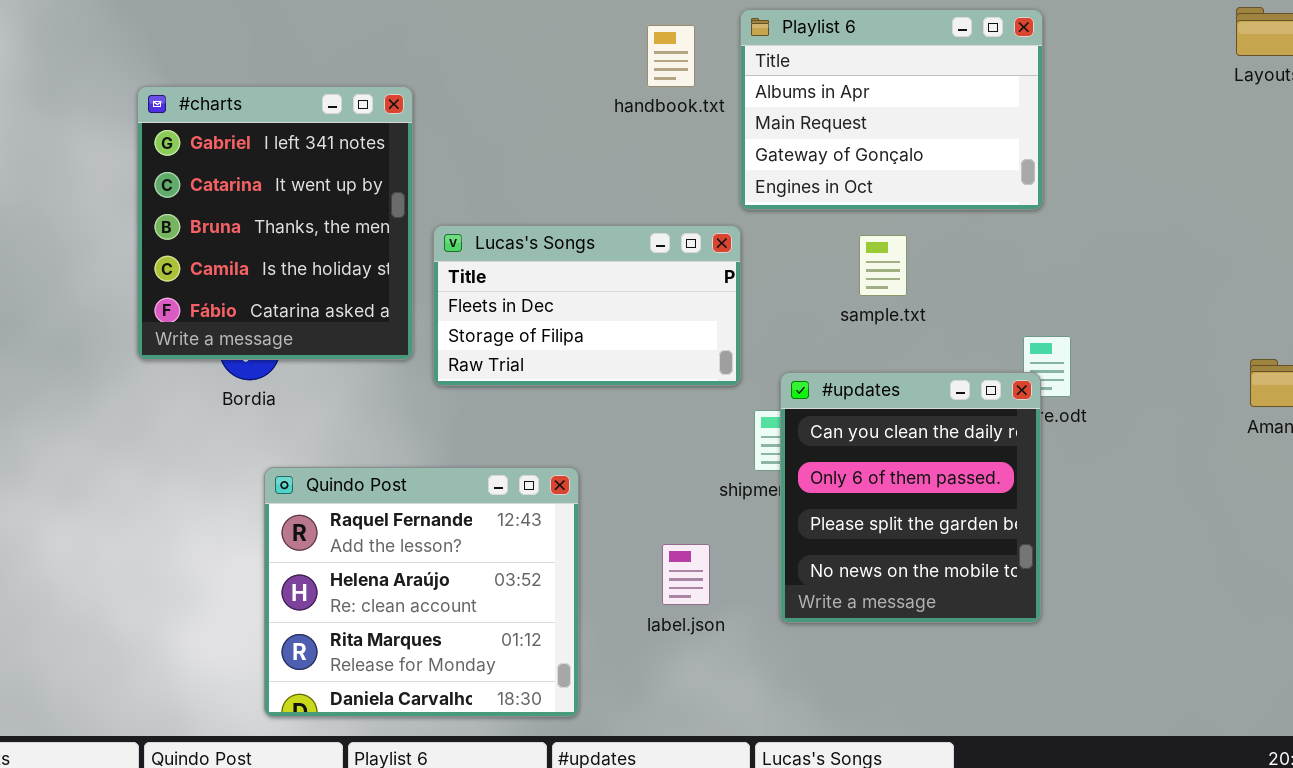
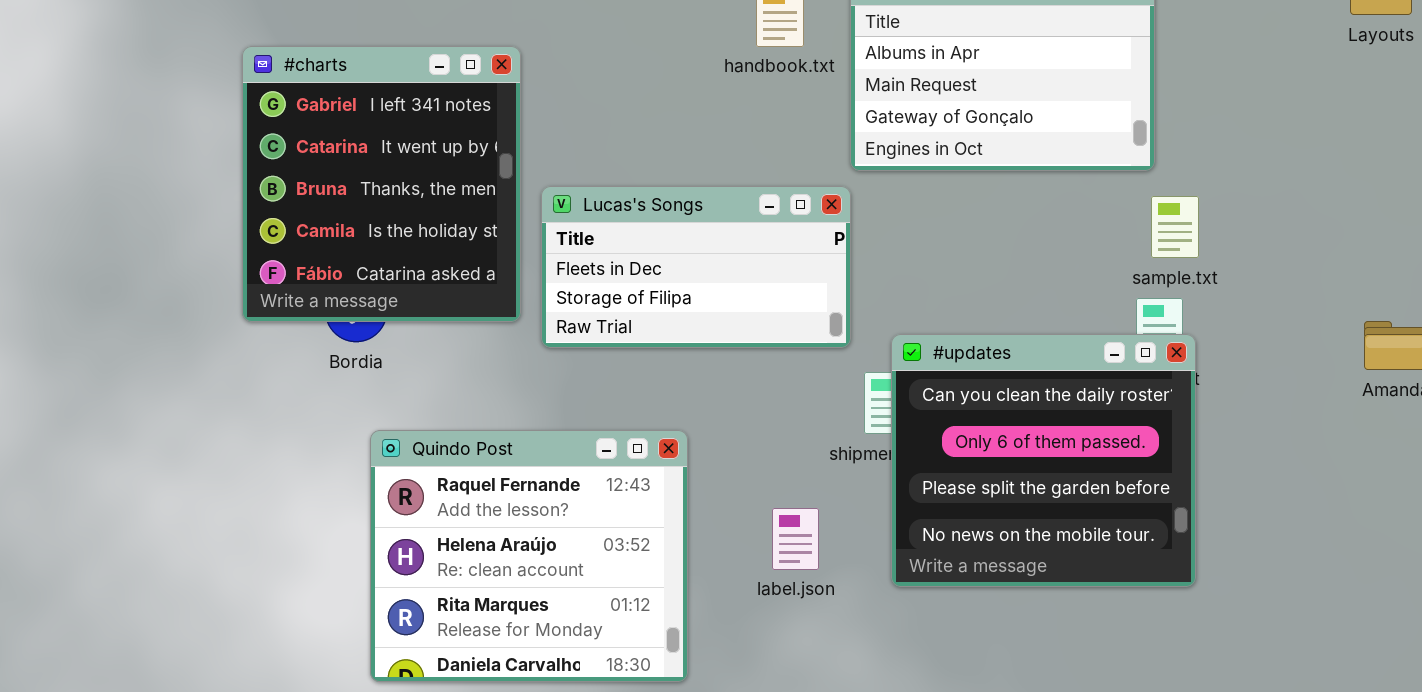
sample.txt: [859,235,907,296] -> [1151,196,1199,258], moved
#updates: [780,372,1041,623] -> [891,334,1196,587], resized

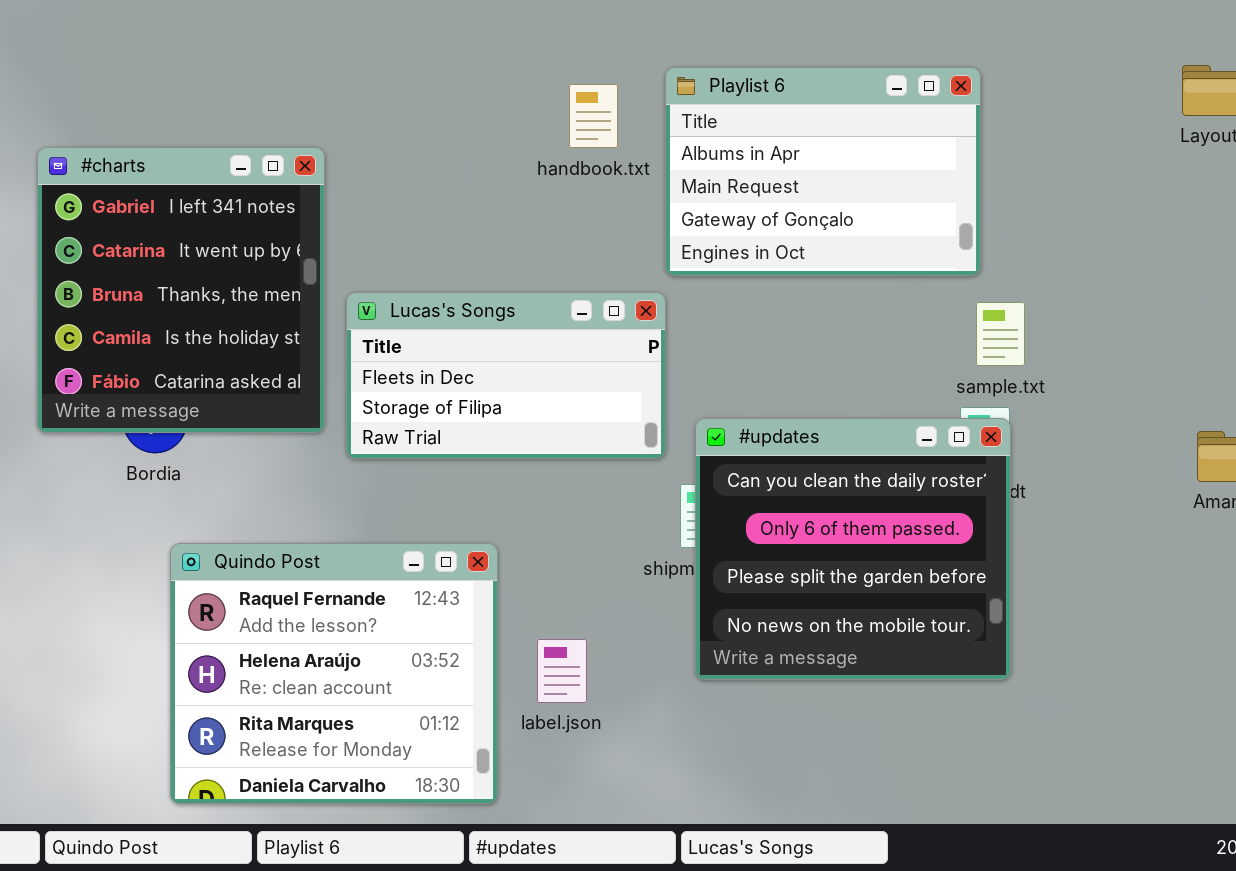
#updates: [891,334,1196,587] -> [695,418,1011,680], moved
label.json: [772,508,819,570] -> [537,639,587,703], moved

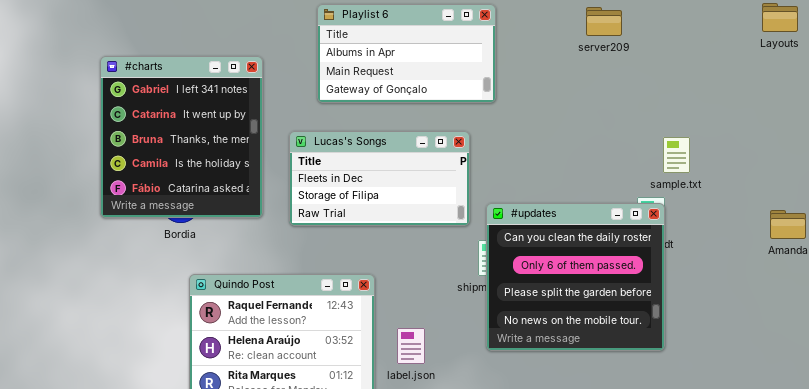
Playlist 6: [665,67,981,276] -> [317,4,496,103], moved, resized
#charts: [37,147,325,433] -> [100,56,263,218], moved
sample.txt: [976,302,1025,366] -> [663,137,690,173], moved

